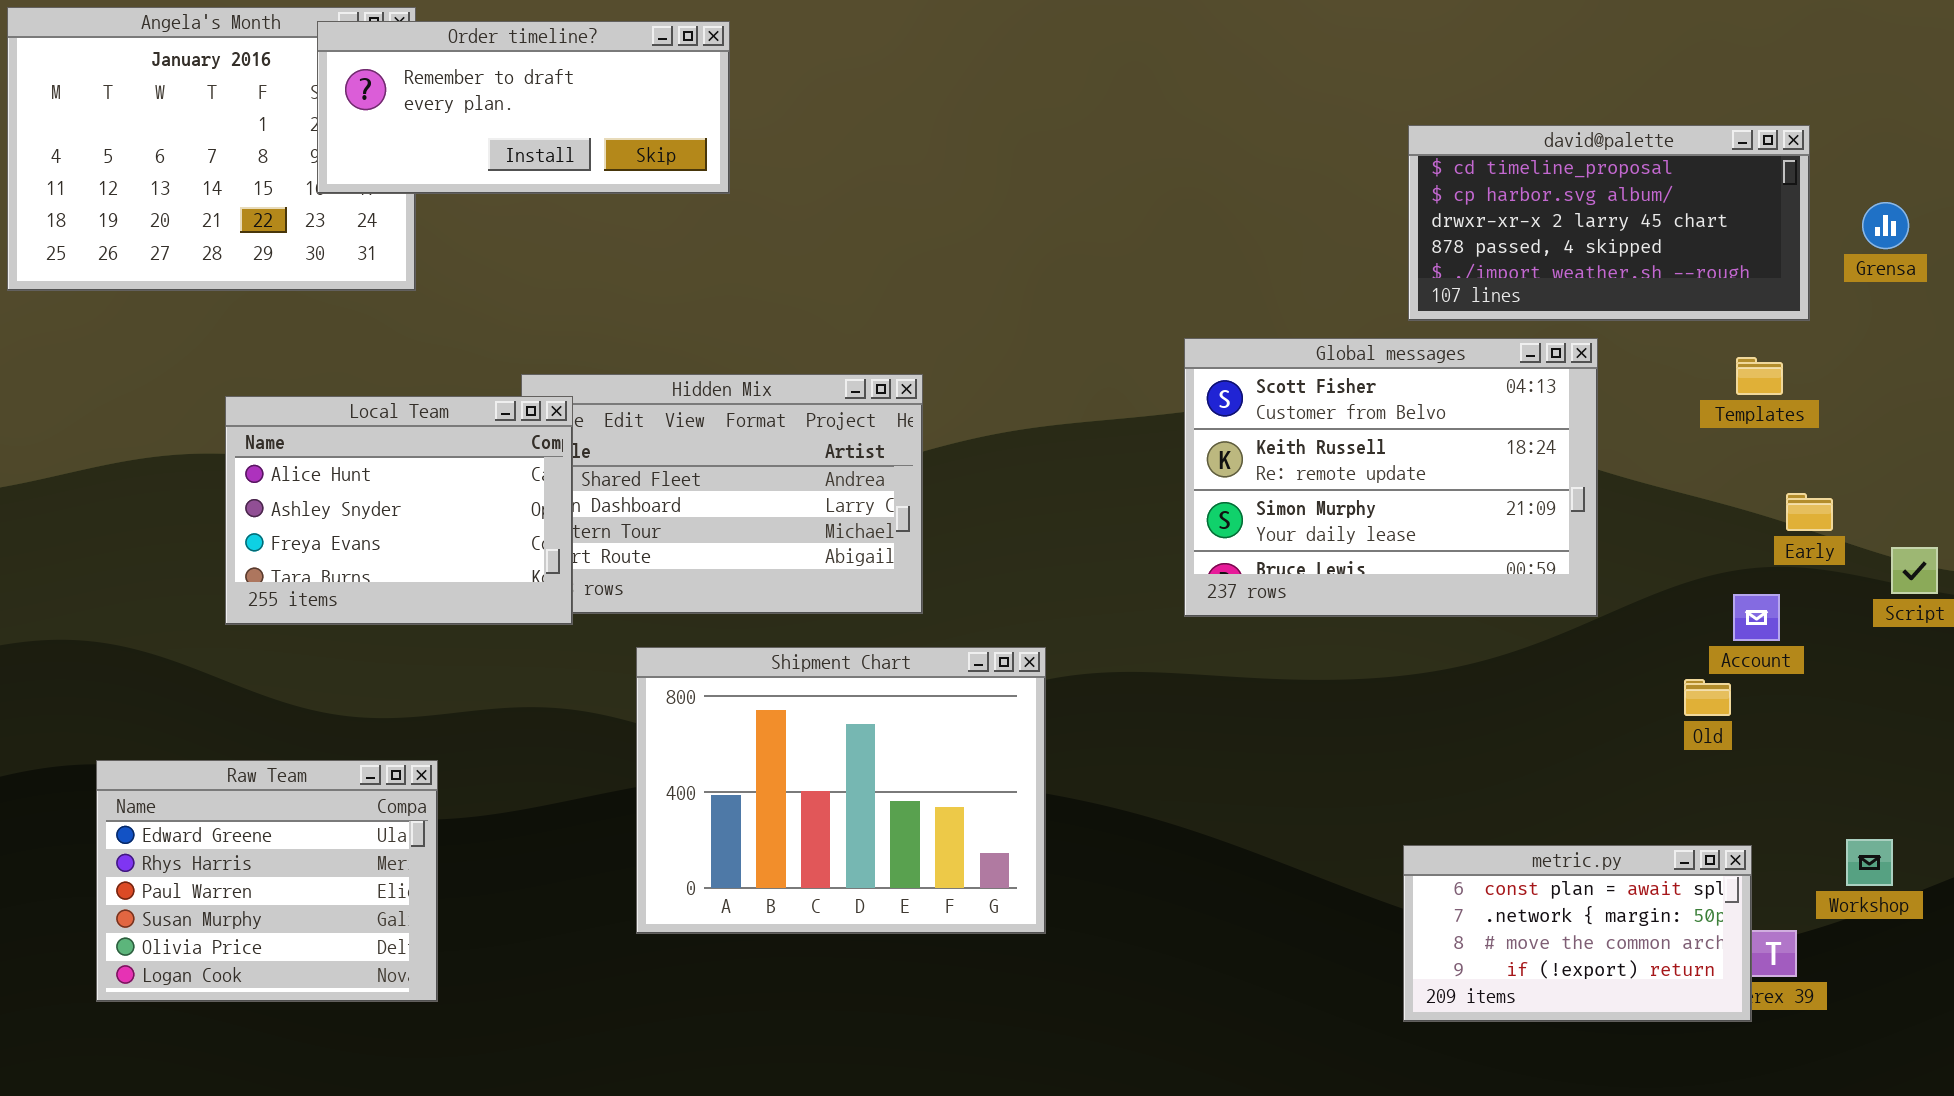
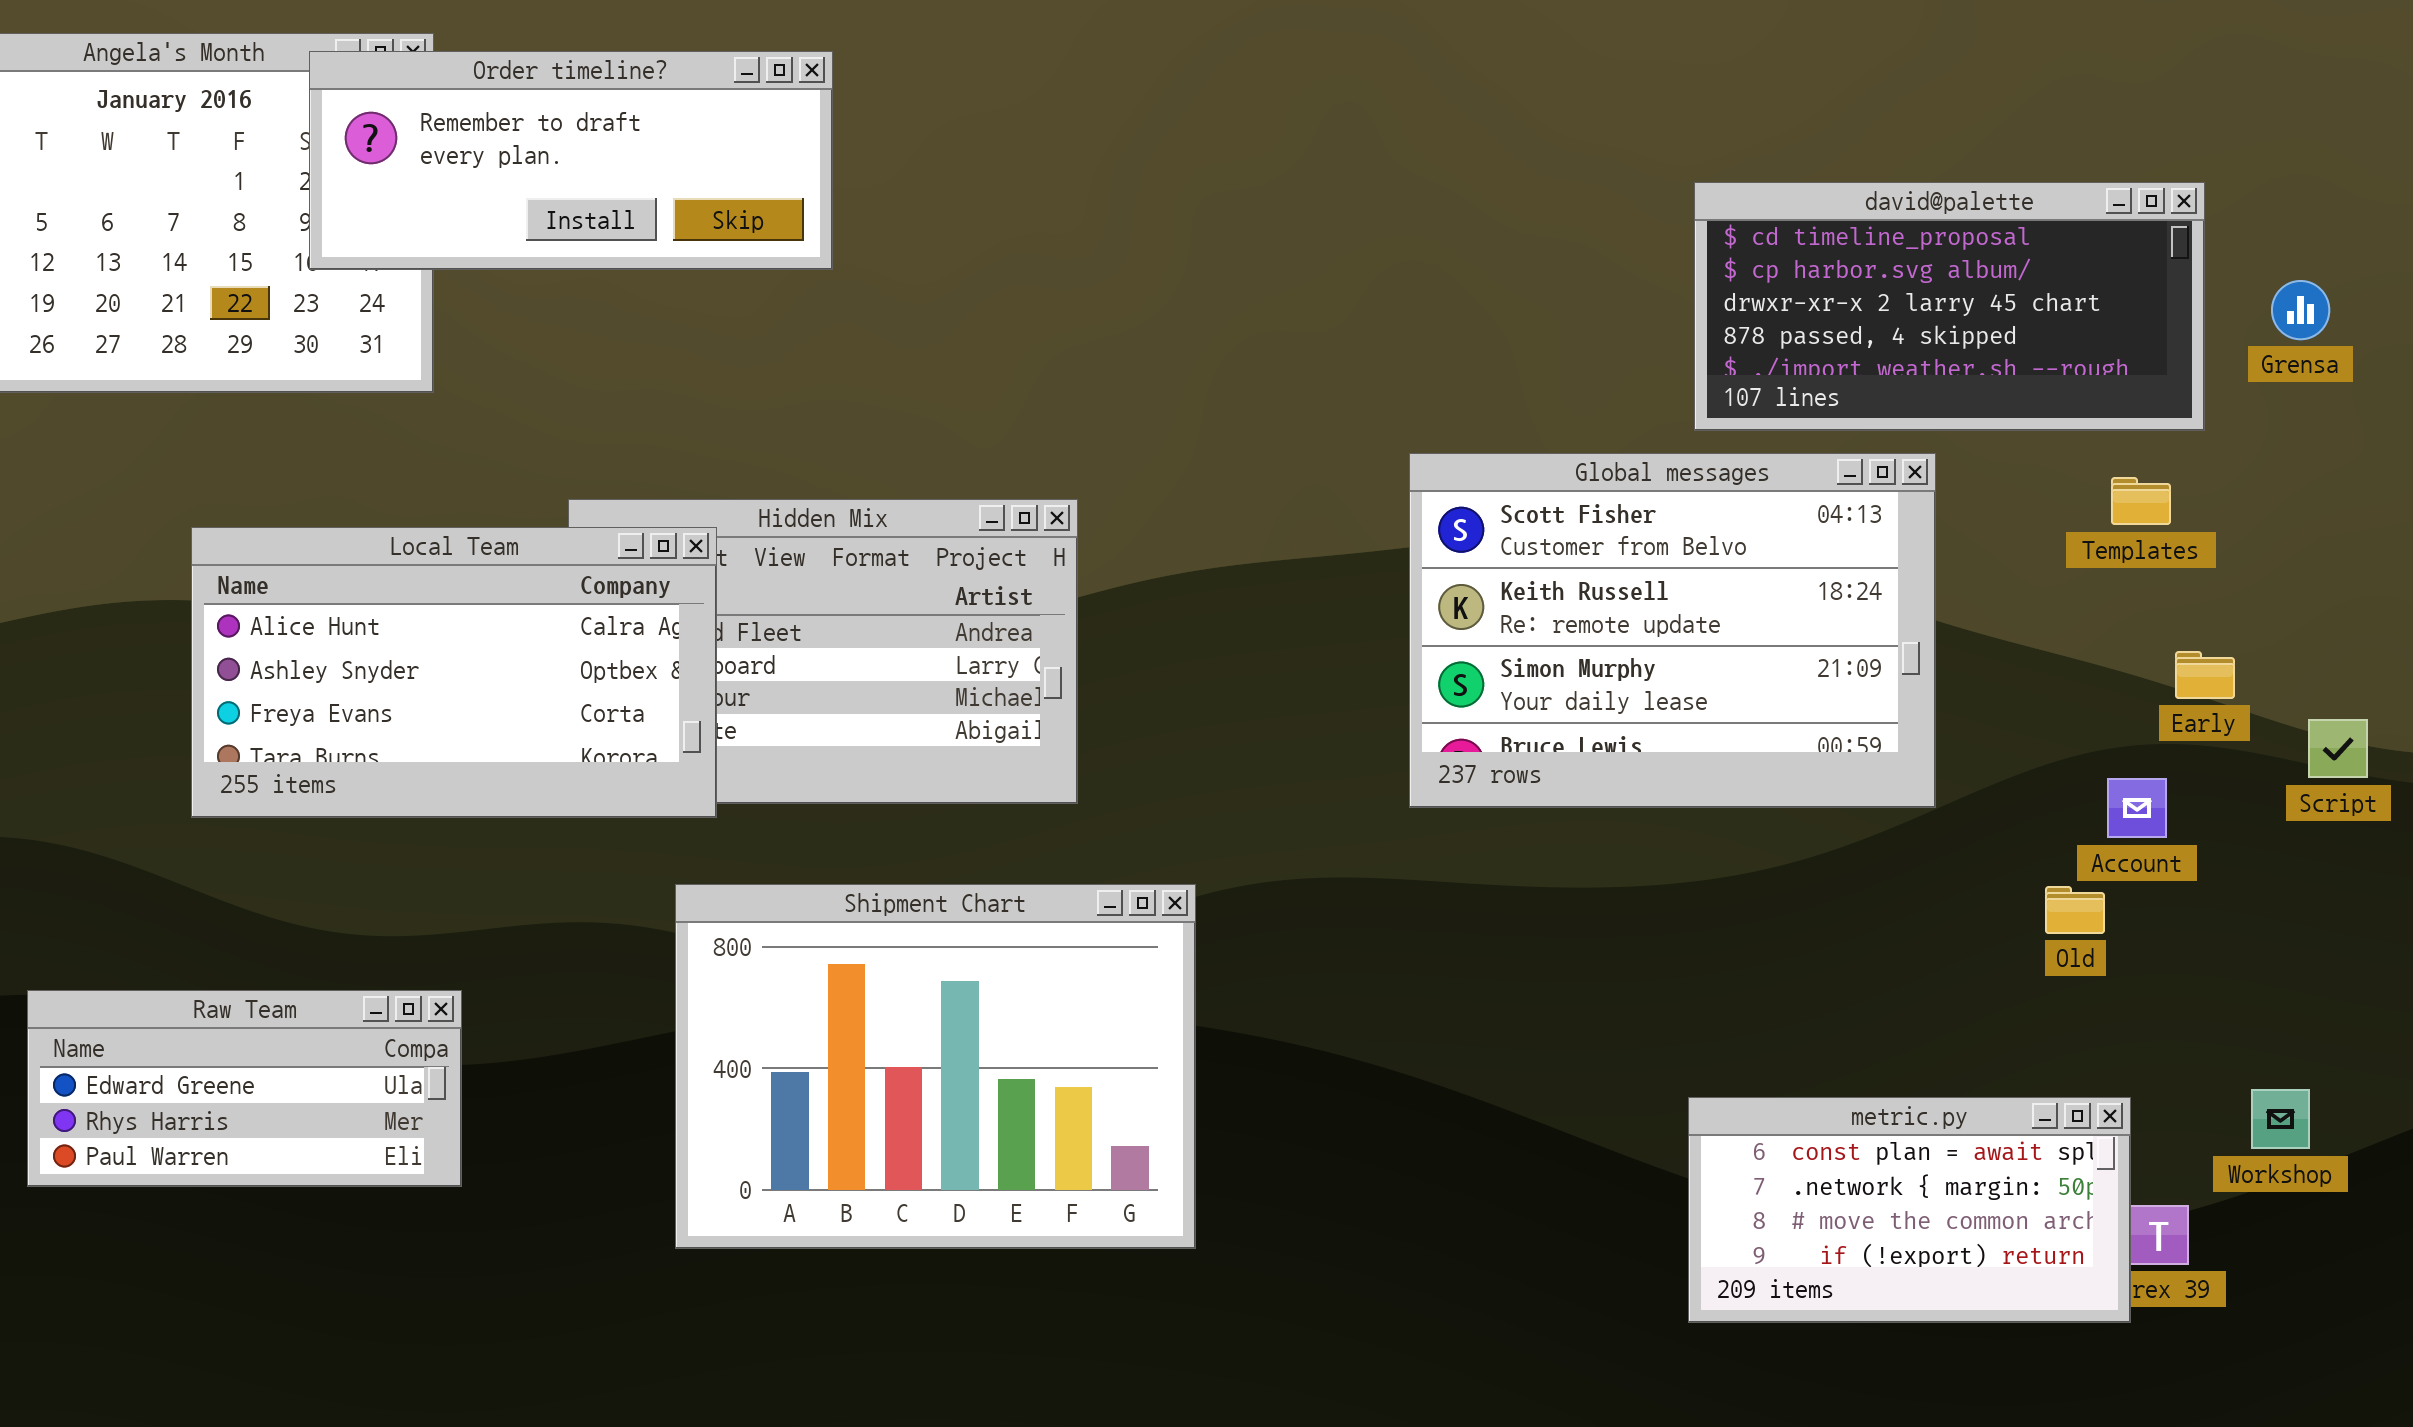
Local Team: [225,396,573,625] -> [191,527,717,818], resized
Shipment Chart: [636,647,1046,934] -> [675,884,1196,1249], moved
Raw Team: [96,760,438,1002] -> [27,990,462,1187], resized

